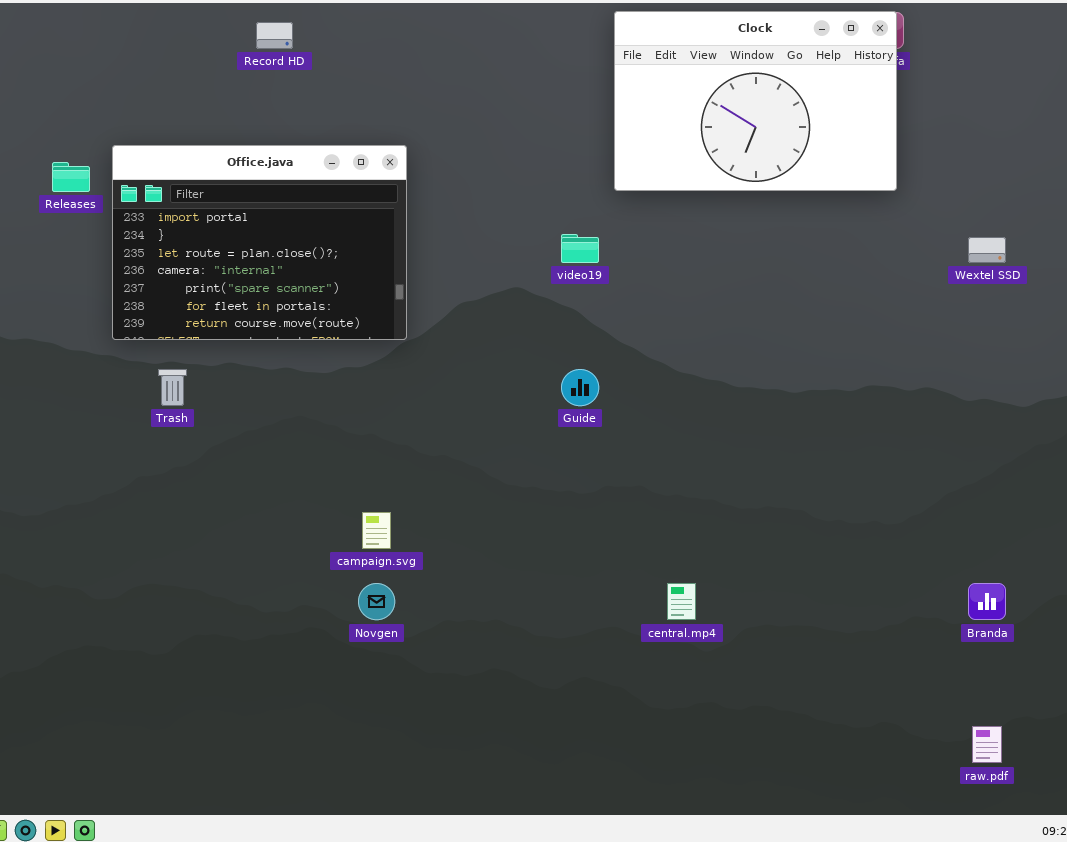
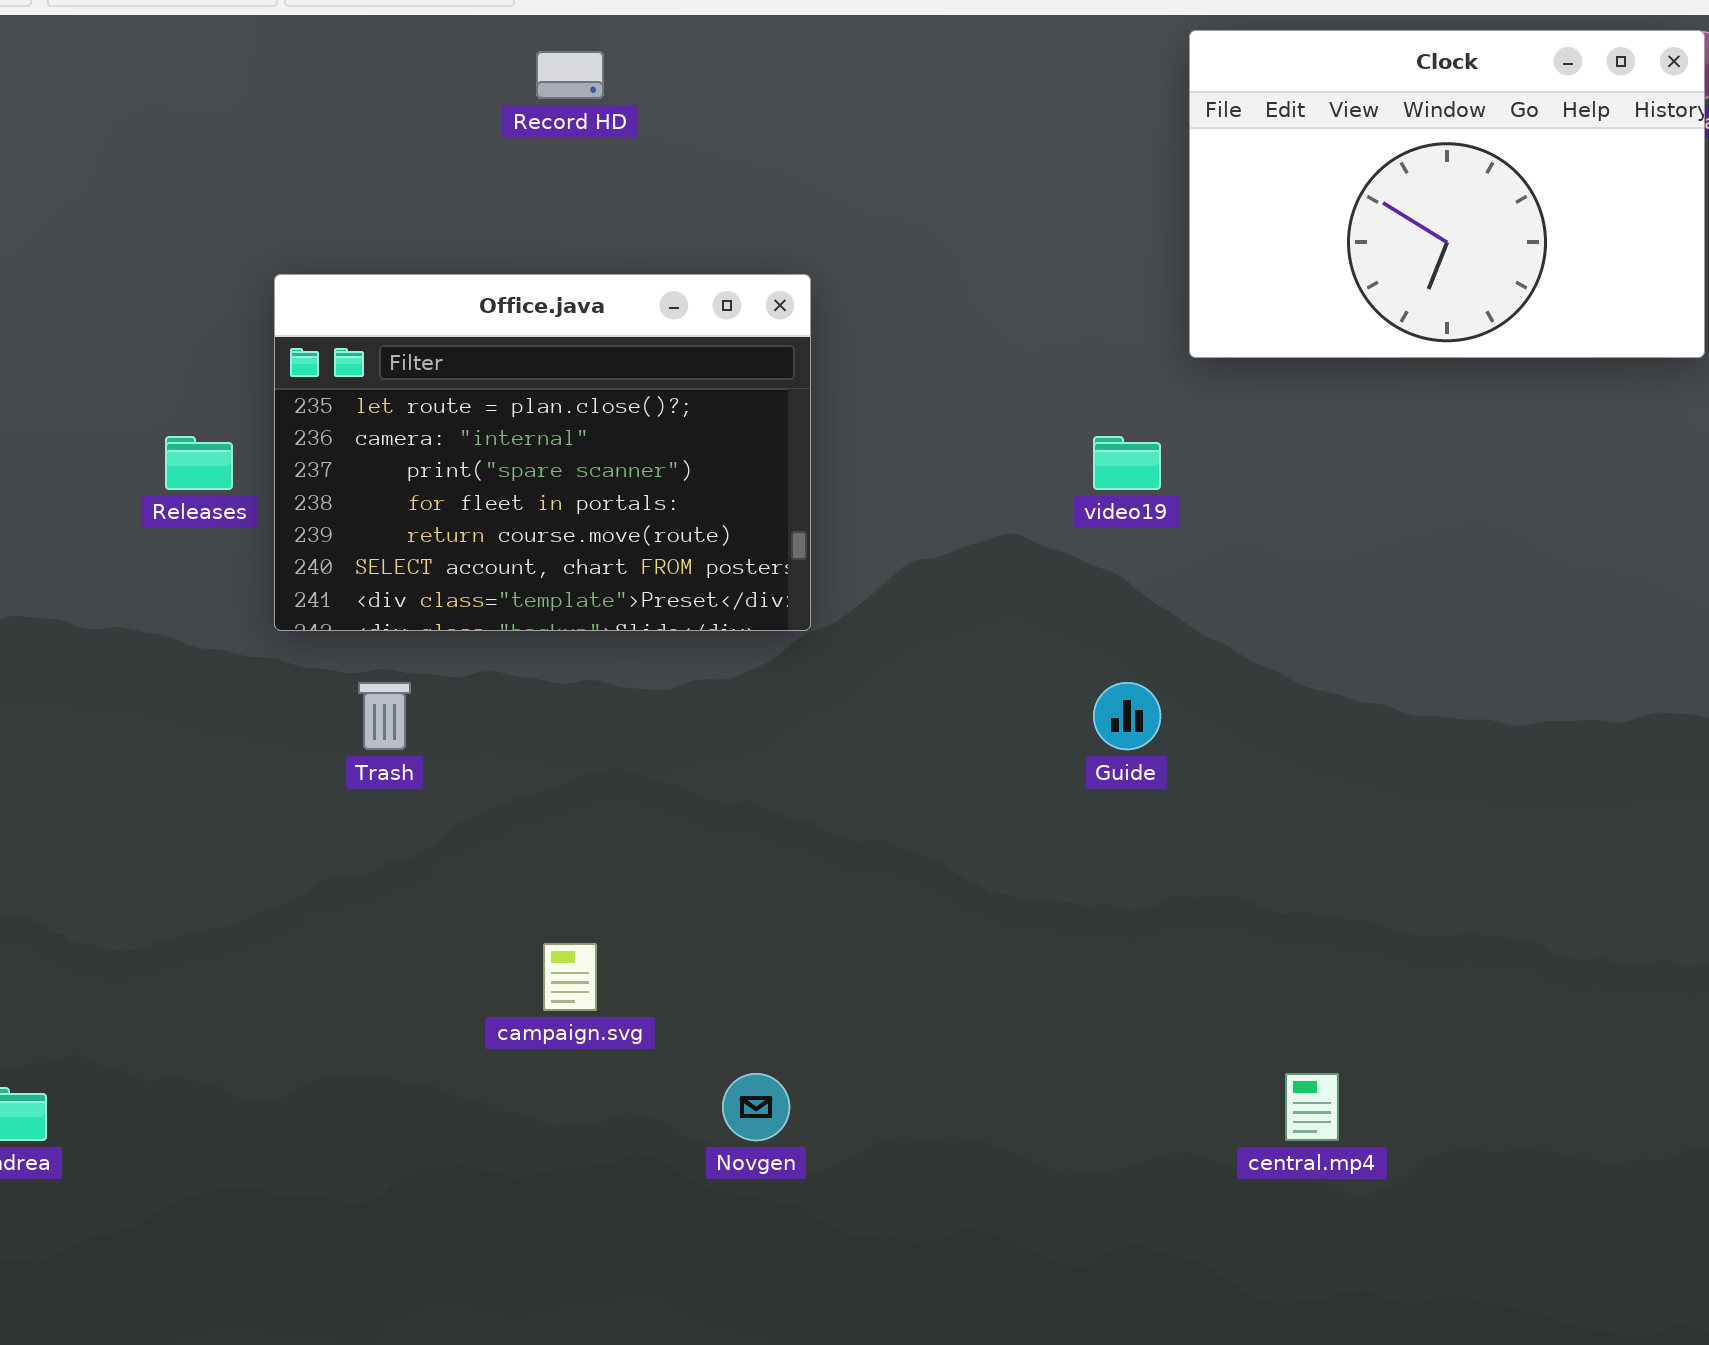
Office.java: [112,145,407,340] -> [274,274,811,631], scrolled down 2 rows
Releases: [52,162,90,192] -> [165,436,233,490], moved
campaign.svg: [362,512,391,549] -> [543,943,597,1011], moved

